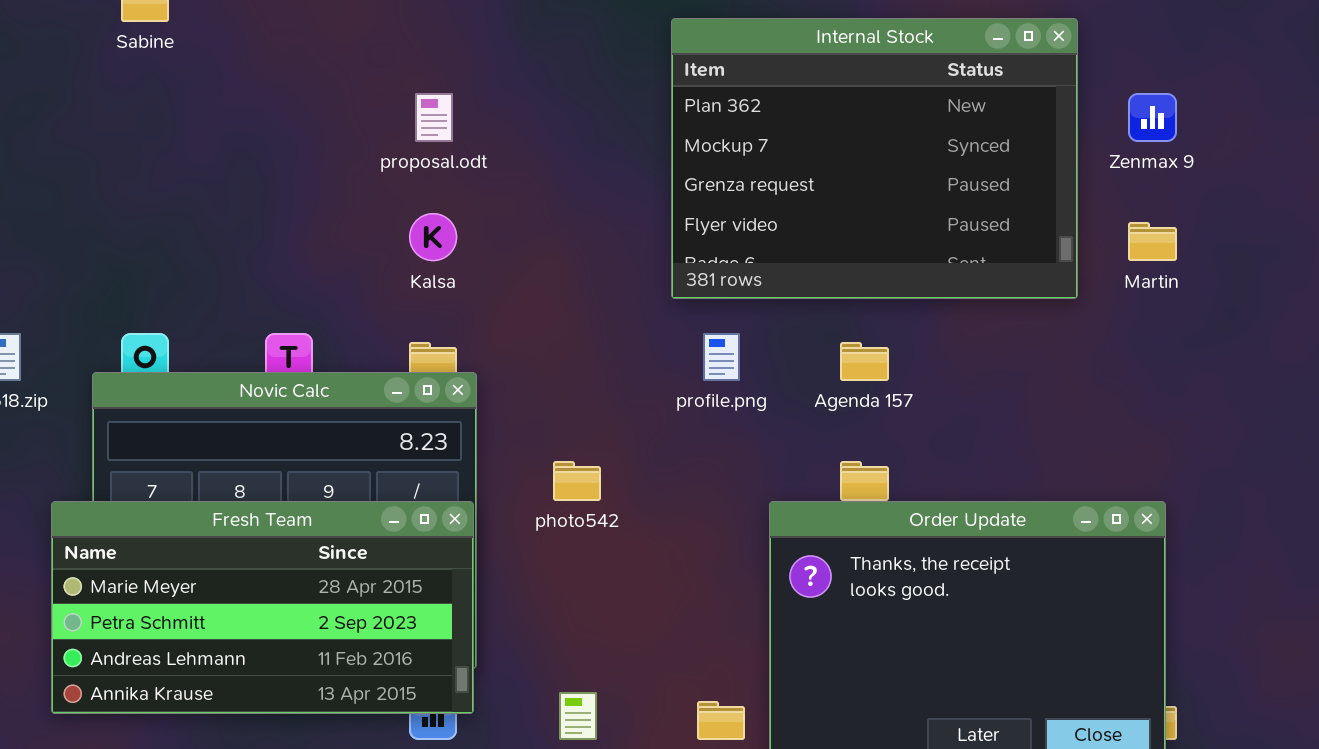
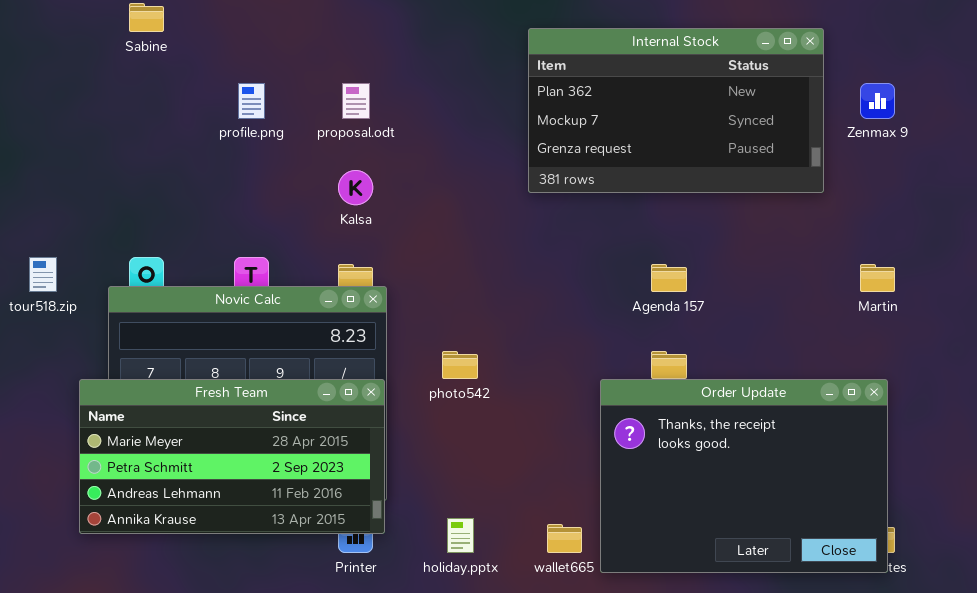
Internal Stock: [671,18,1078,299] -> [528,28,824,193], resized
Martin: [1128,222,1177,261] -> [860,264,895,292], moved
profile.png: [703,333,740,381] -> [238,83,265,119], moved

